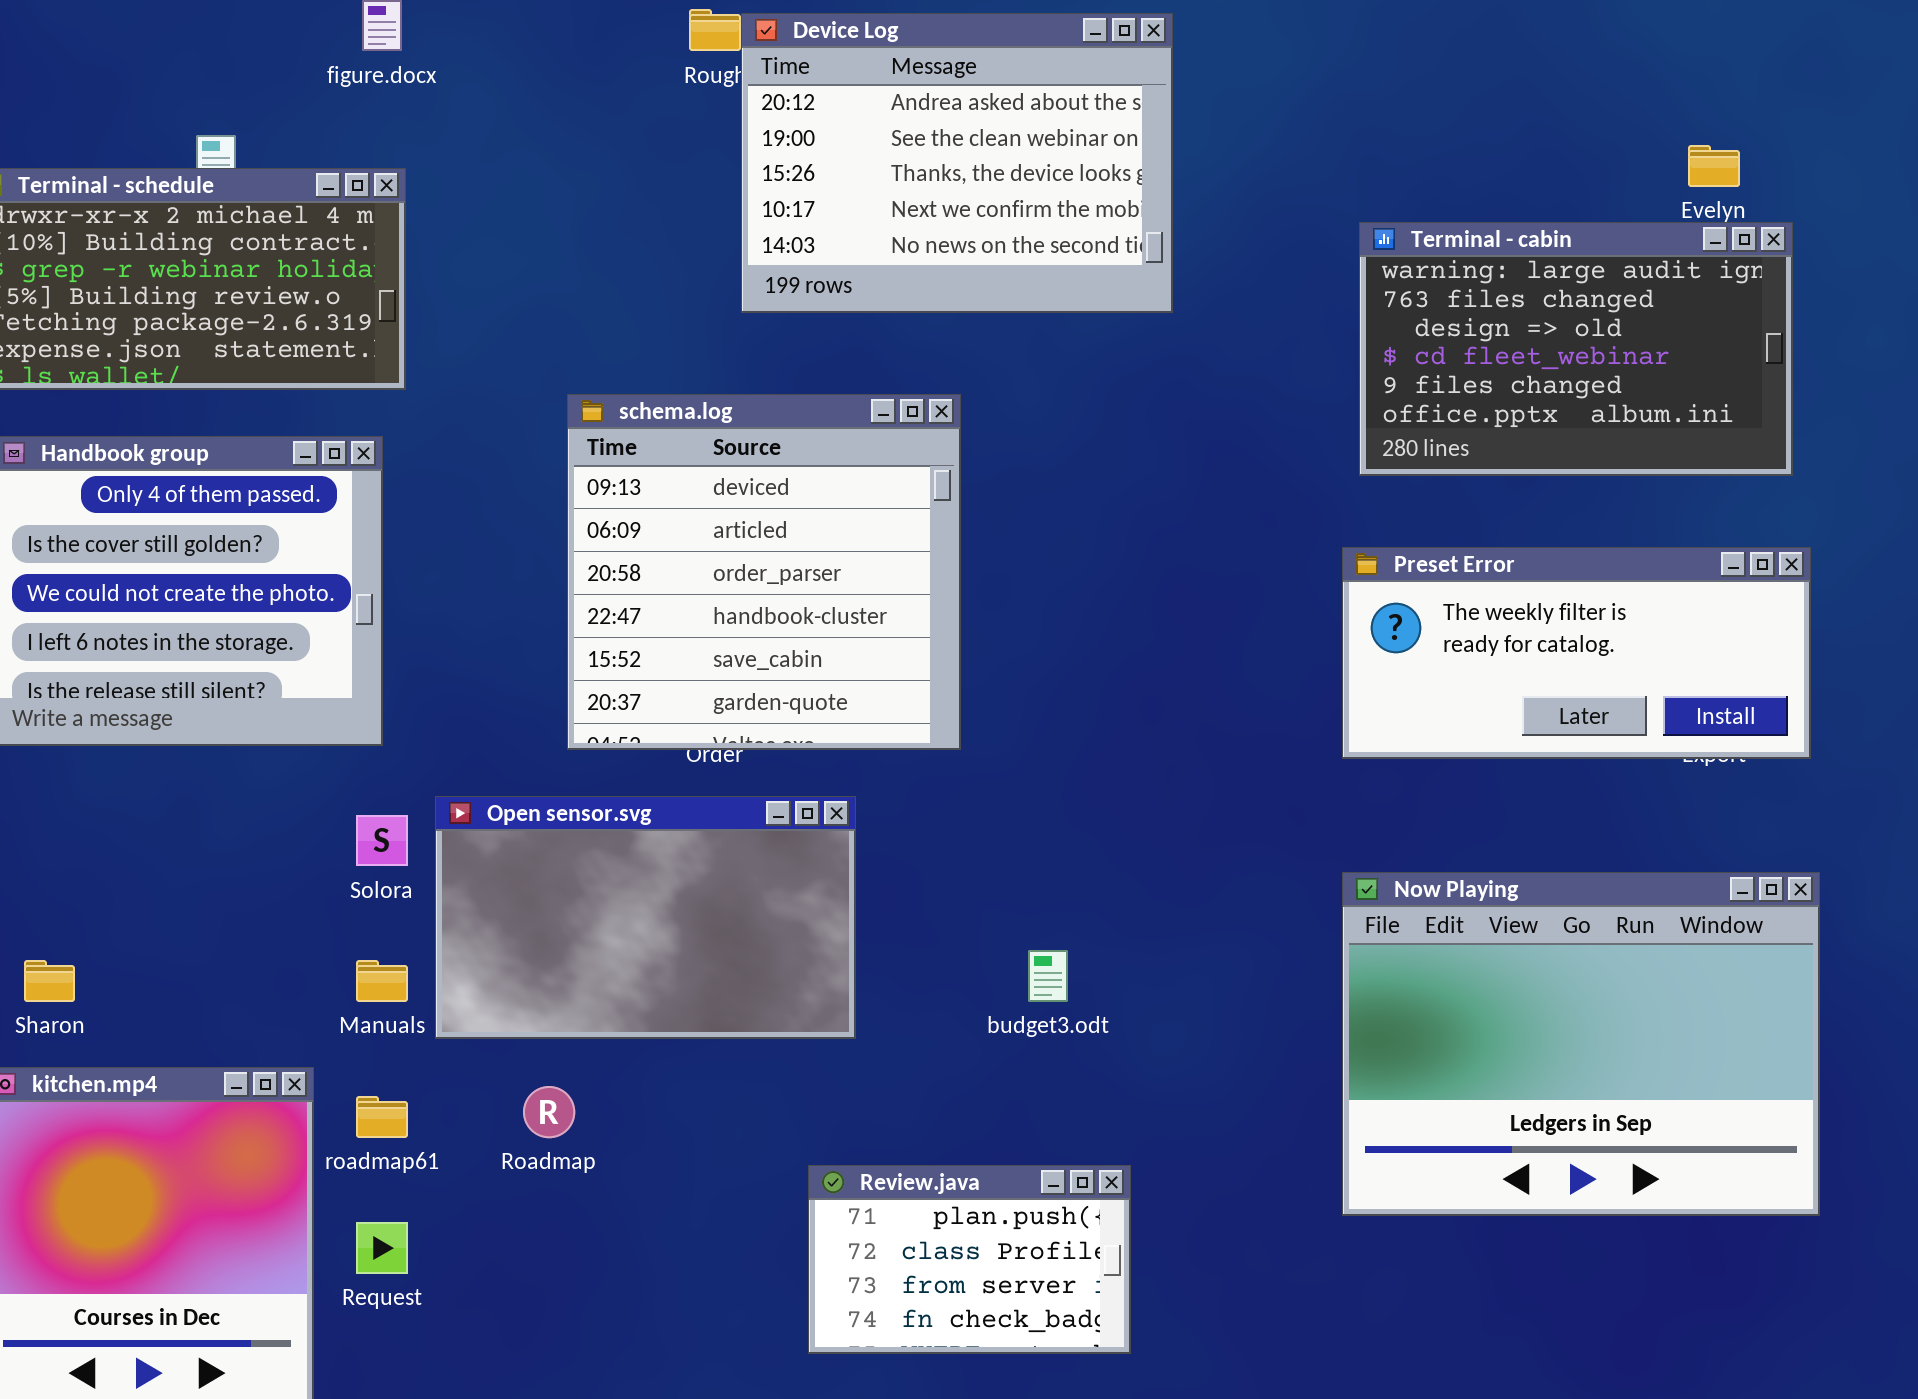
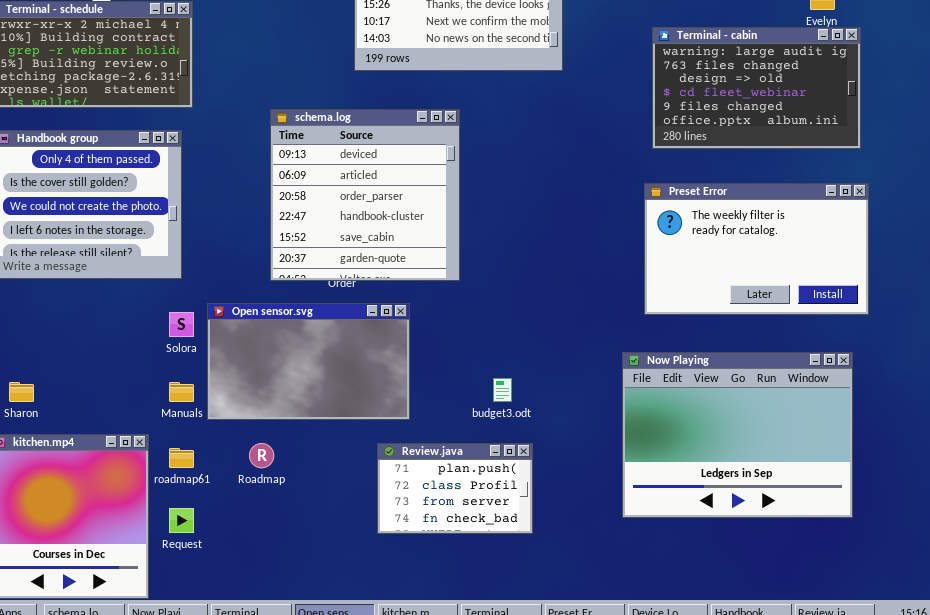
Preset Error: [1342,547,1811,759] -> [644,183,869,315], resized
Now Playing: [1342,872,1820,1216] -> [622,352,853,518], moved
Review.java: [808,1165,1131,1354] -> [377,443,533,534], moved

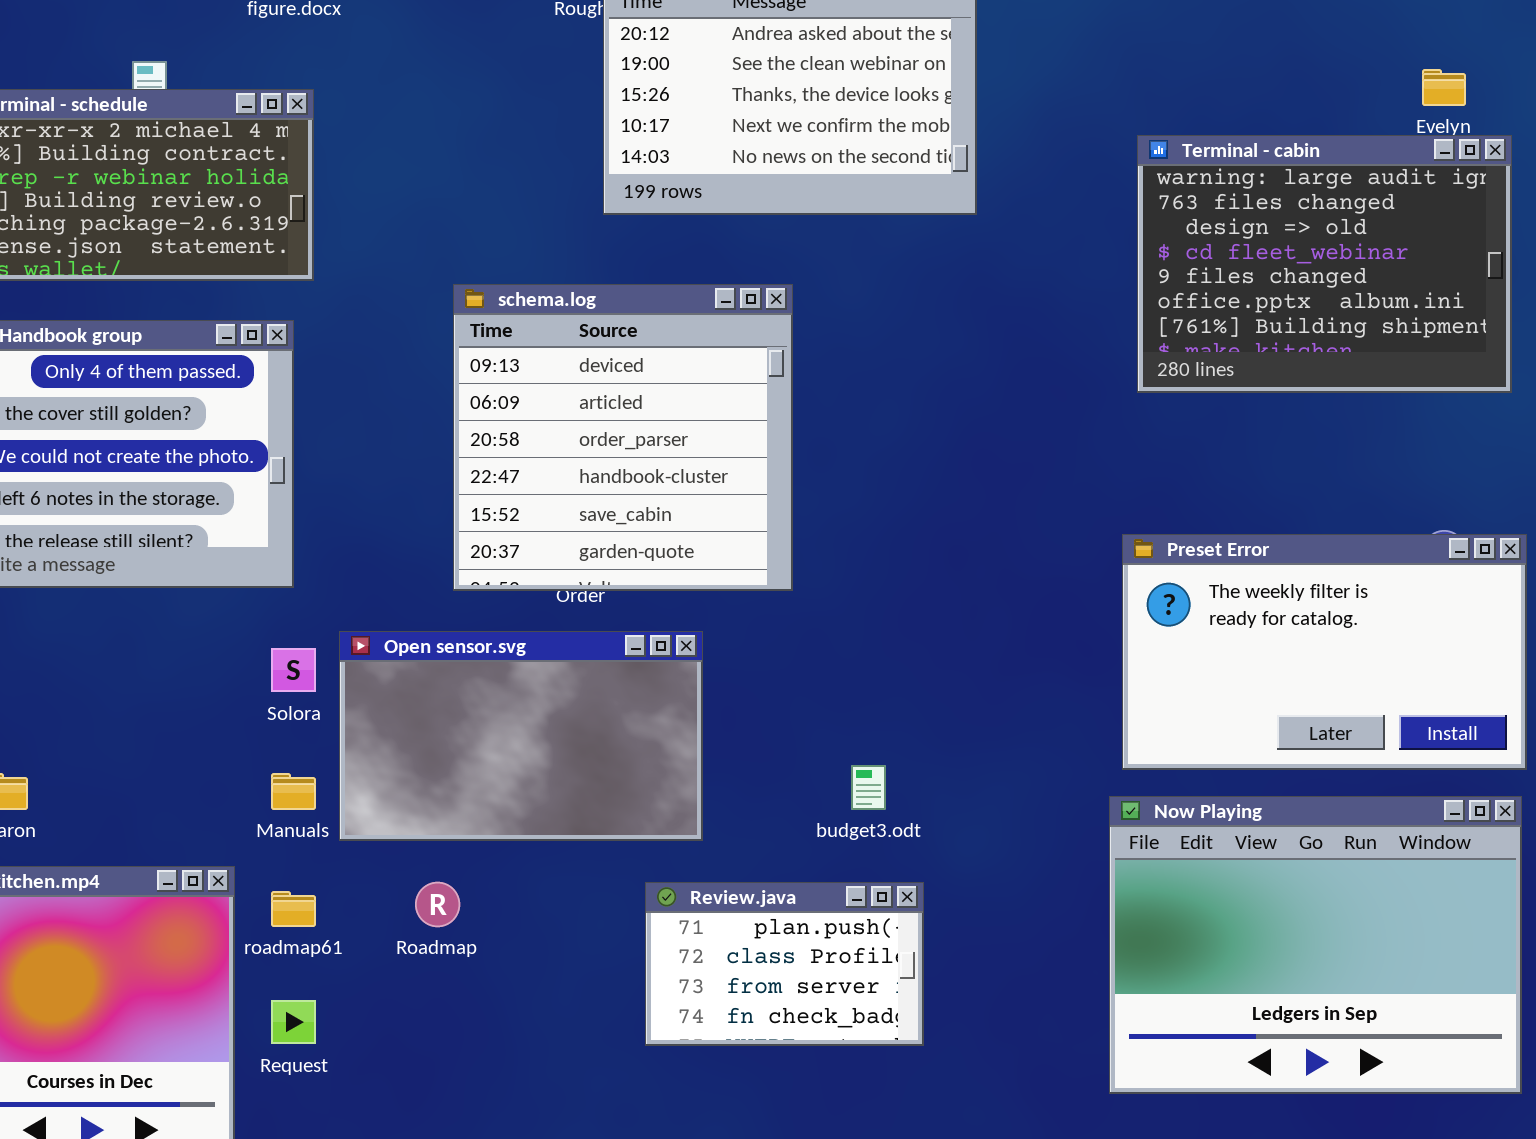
Terminal - cabin: [652,27,861,149] -> [1137,135,1512,393], resized
Preset Error: [644,183,869,315] -> [1122,534,1527,770], moved
Now Playing: [622,352,853,518] -> [1109,796,1522,1094], moved

